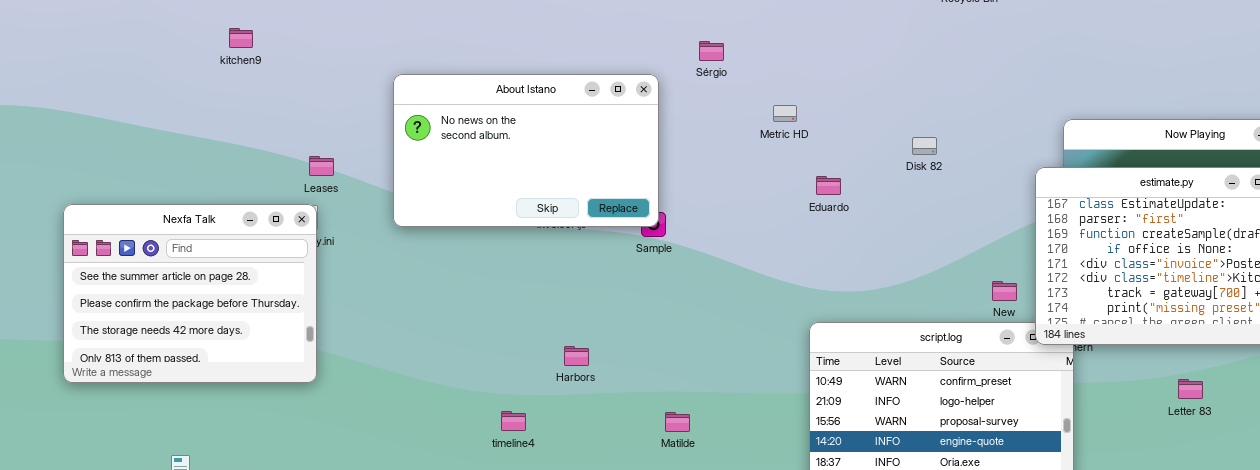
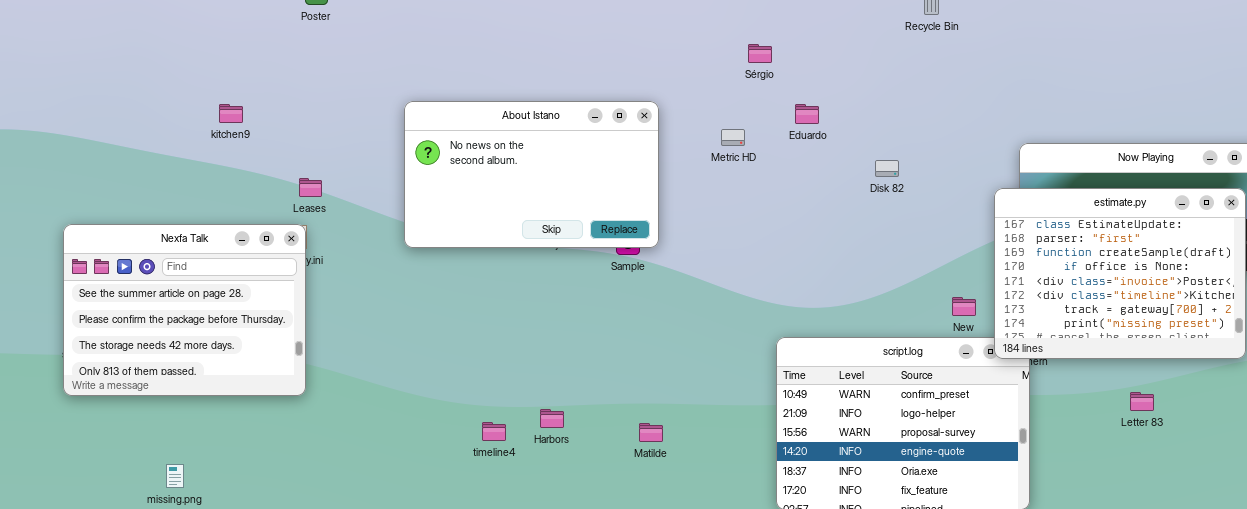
kitchen9: [229,28,253,48] -> [219,104,243,123], moved
Sérgio: [699,41,724,61] -> [748,44,772,63], moved
About Istano: [393,74,659,227] -> [404,101,659,248], moved
Metric HD: [773,105,797,122] -> [721,129,745,146], moved
Eduardo: [816,176,841,195] -> [795,104,819,124], moved
Harbors: [564,346,589,366] -> [540,409,564,428], moved

